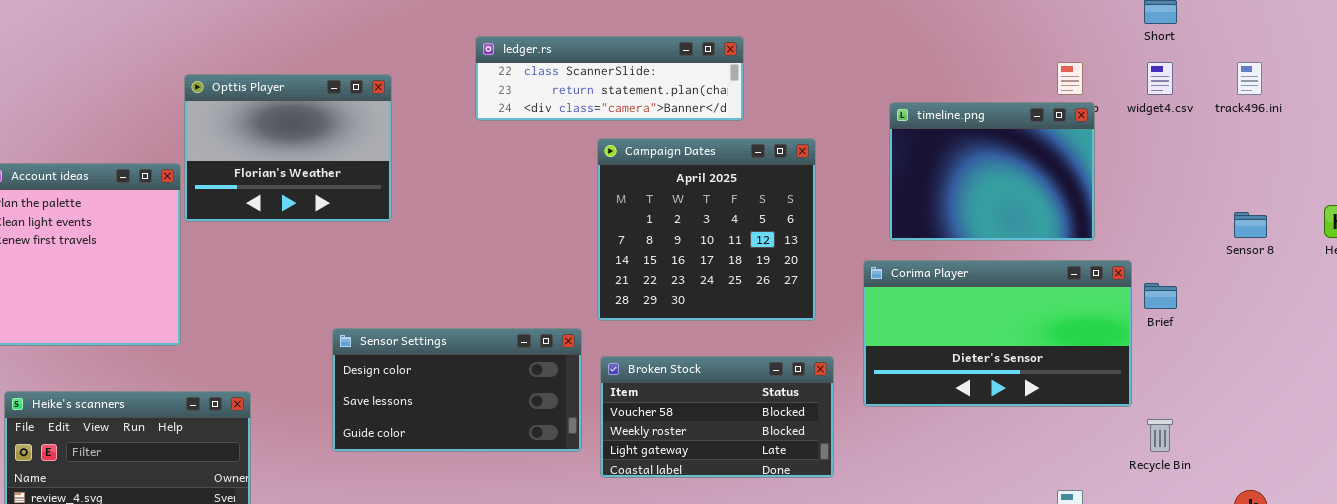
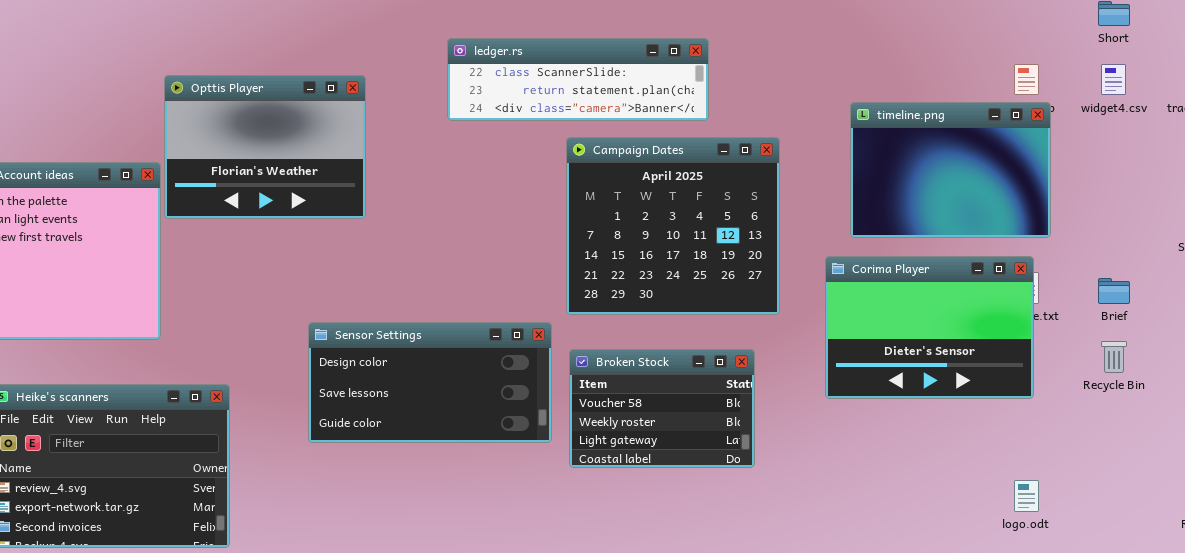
Corima Player: [863,260,1132,407] -> [825,256,1034,399], resized
Broken Stock: [600,356,834,478] -> [569,349,755,468], resized
Recycle Bin: [1147,419,1173,452] -> [1101,341,1127,373], moved

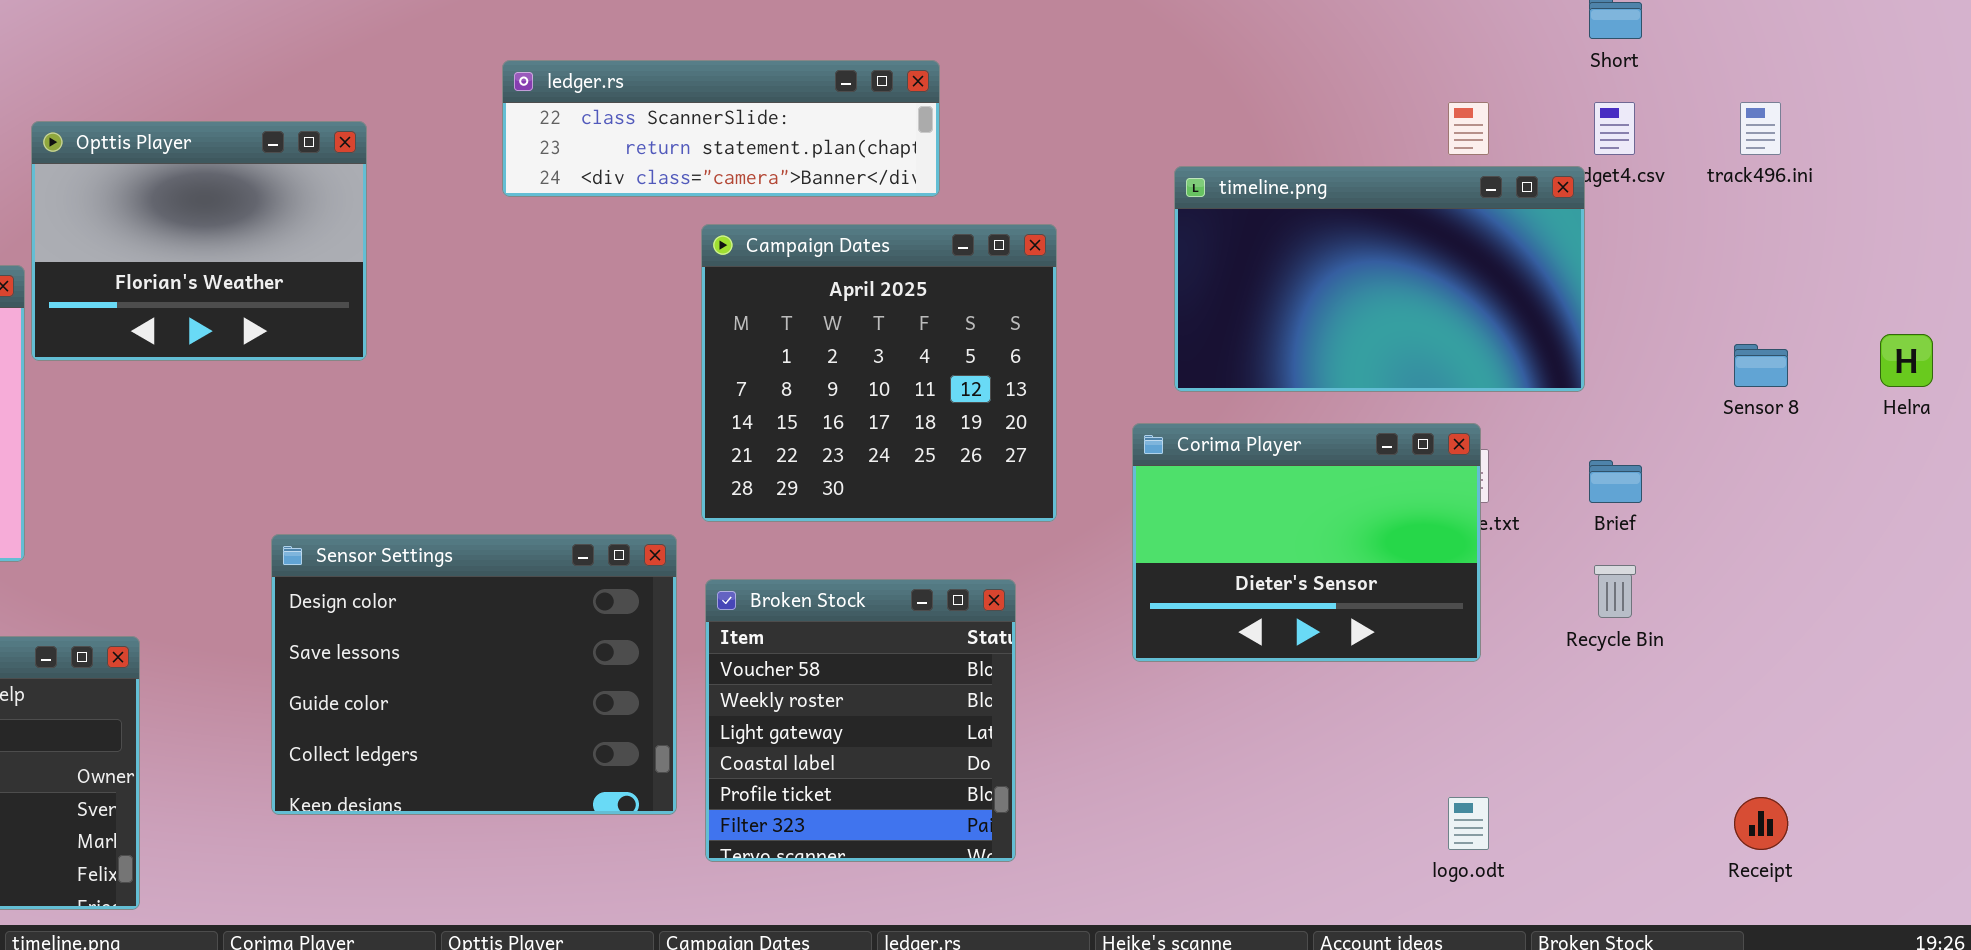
timeline.png: [850,102,1051,238] -> [1174,166,1585,392], resized
Sensor Settings: [308,322,552,443] -> [271,534,677,815], resized
Broken Stock: [569,349,755,468] -> [705,579,1016,862], resized

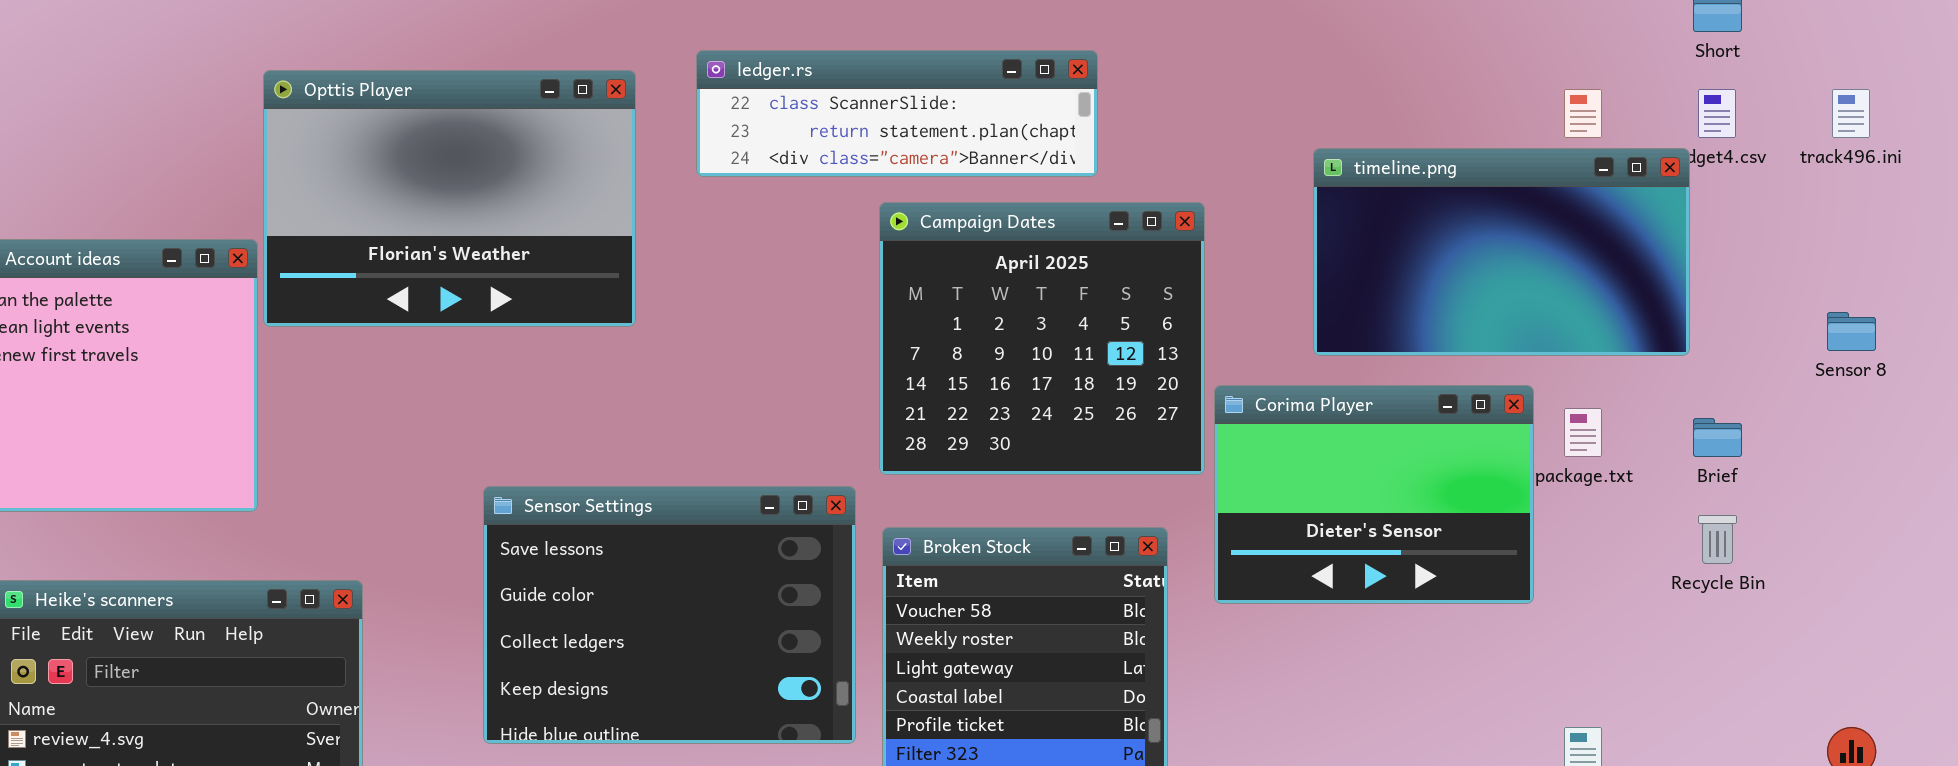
Opttis Player: [31,121,367,361] -> [263,70,636,327], resized
Corima Player: [1132,423,1481,662] -> [1214,385,1534,604], moved
Sensor Settings: [271,534,677,815] -> [483,486,856,744], scrolled down 1 row

